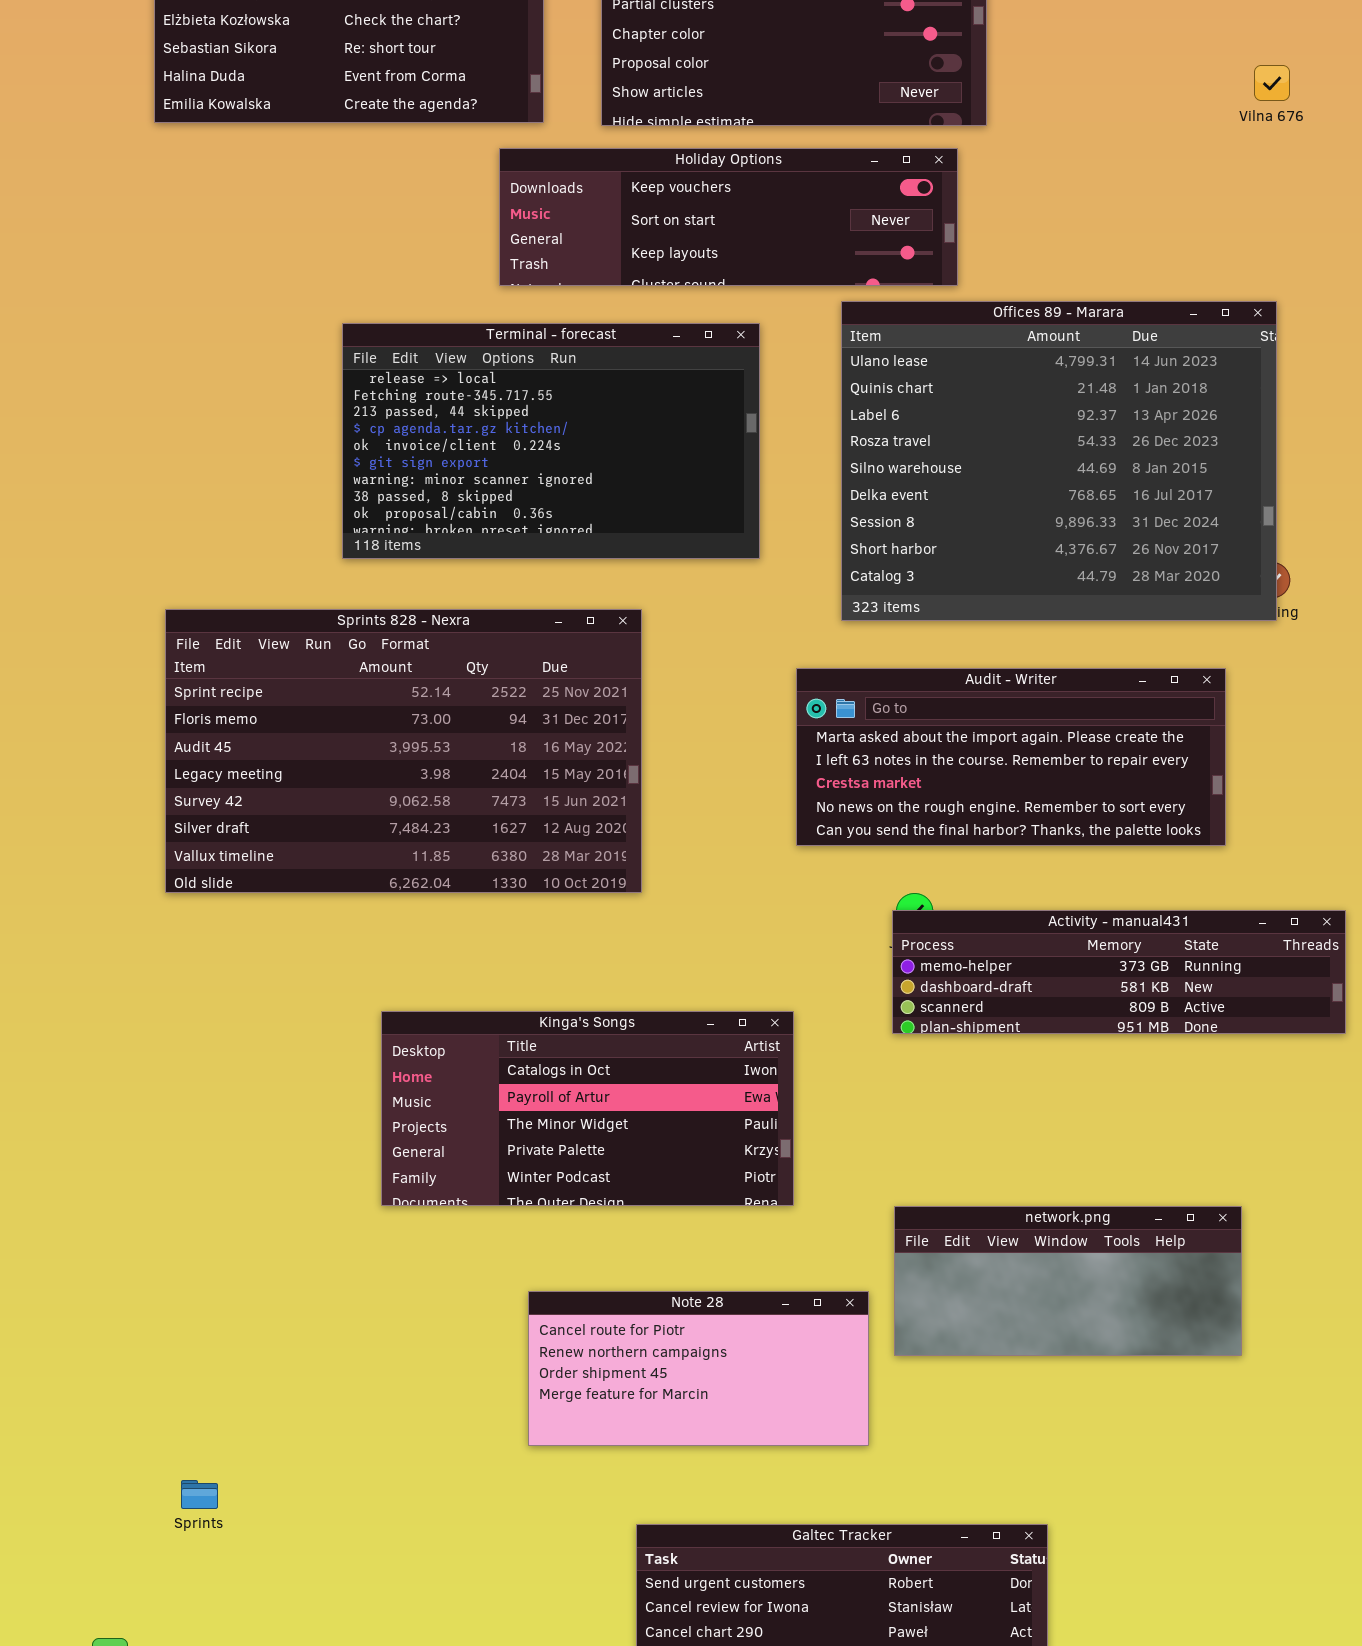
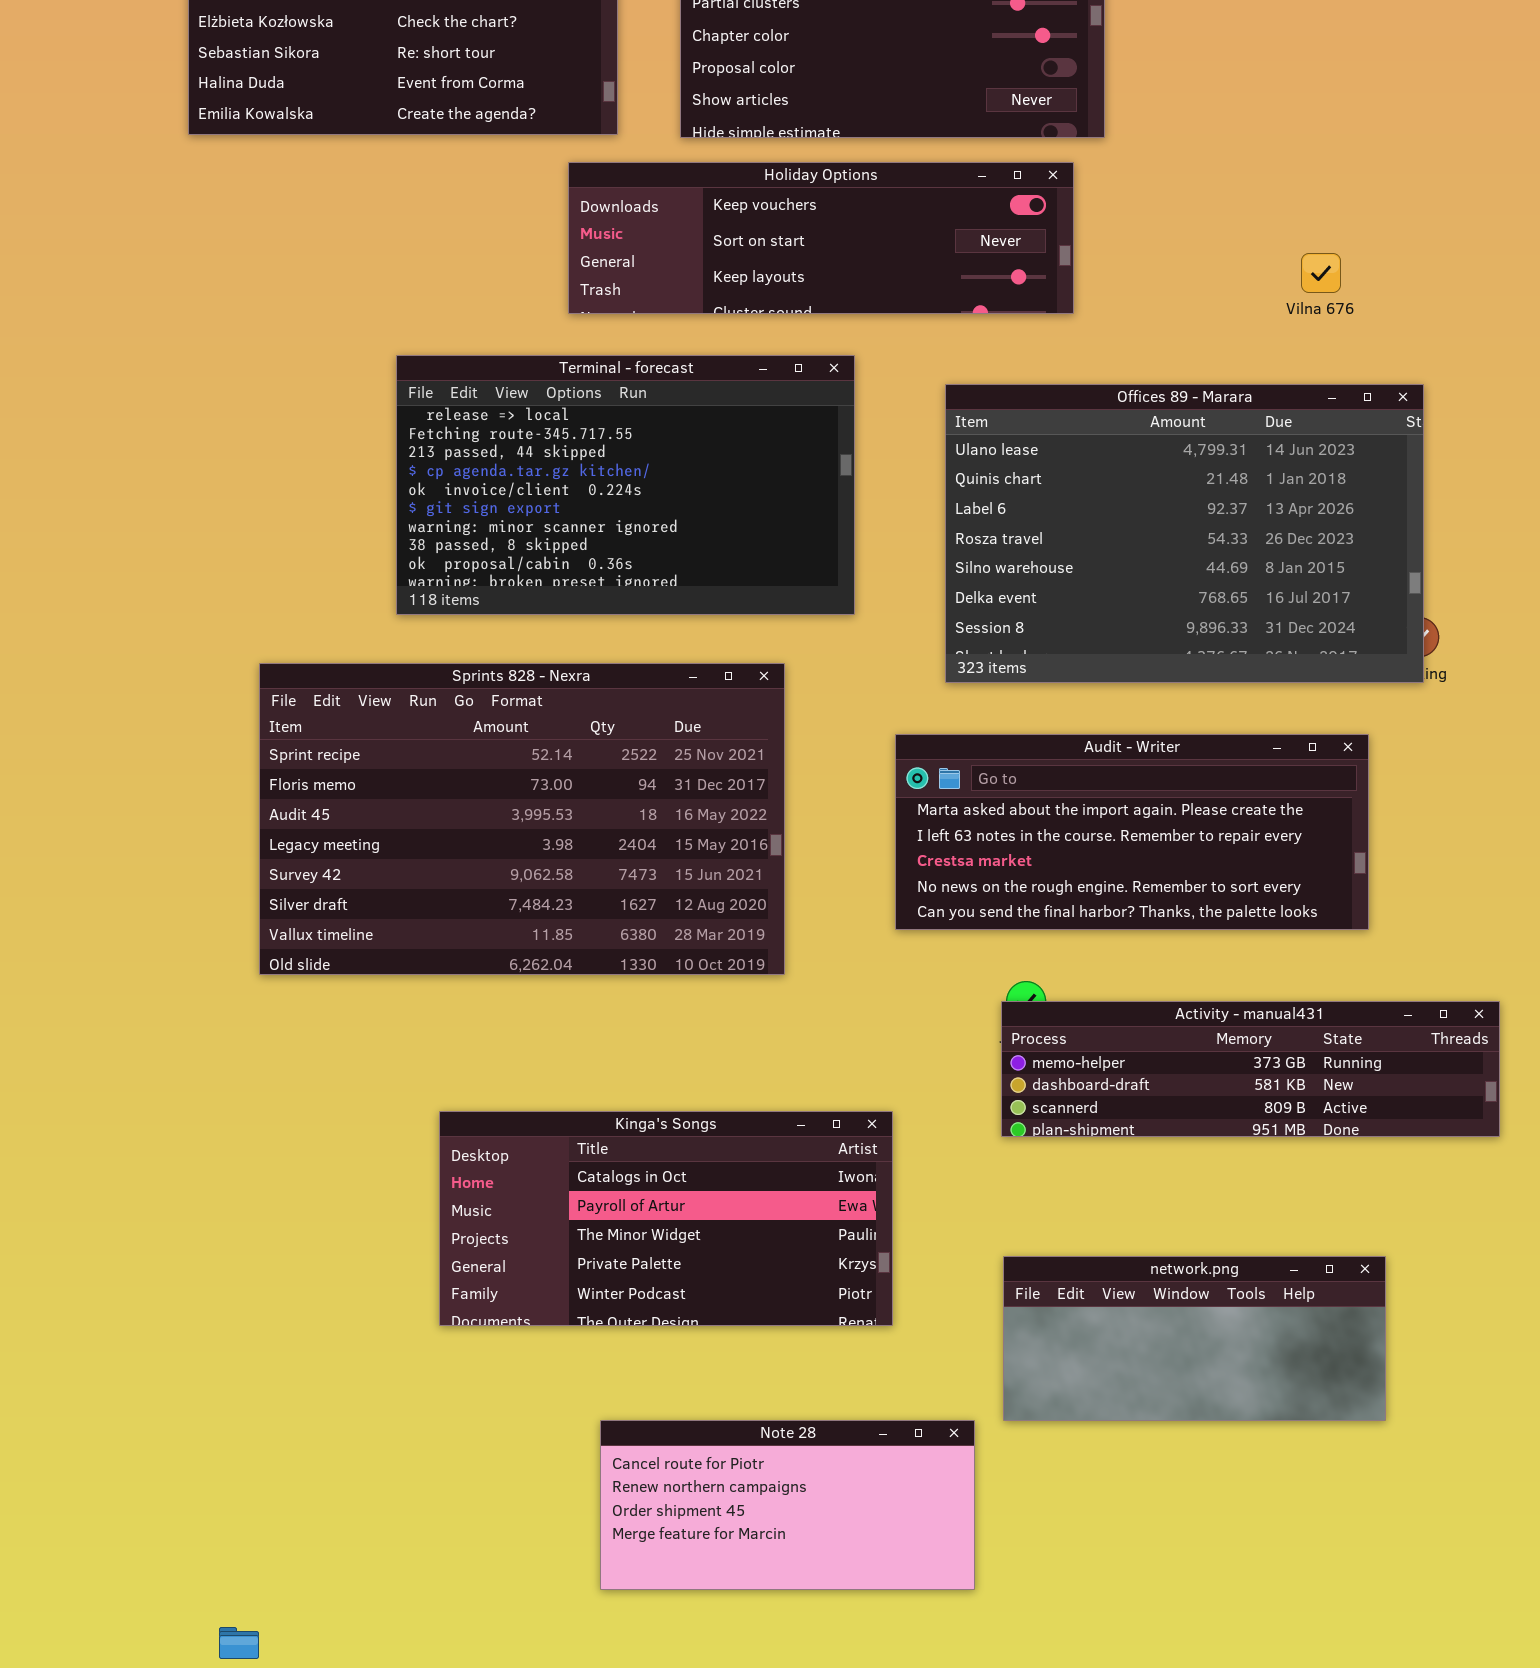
Vilna 676: [1254,65,1290,101] -> [1301,253,1341,293], moved
Offices 89 - Marara: [841,301,1277,621] -> [945,384,1424,683], resized
Sprints 828 - Nexra: [165,609,642,893] -> [259,663,785,975], moved
network.png: [894,1206,1242,1356] -> [1003,1256,1386,1421], moved

